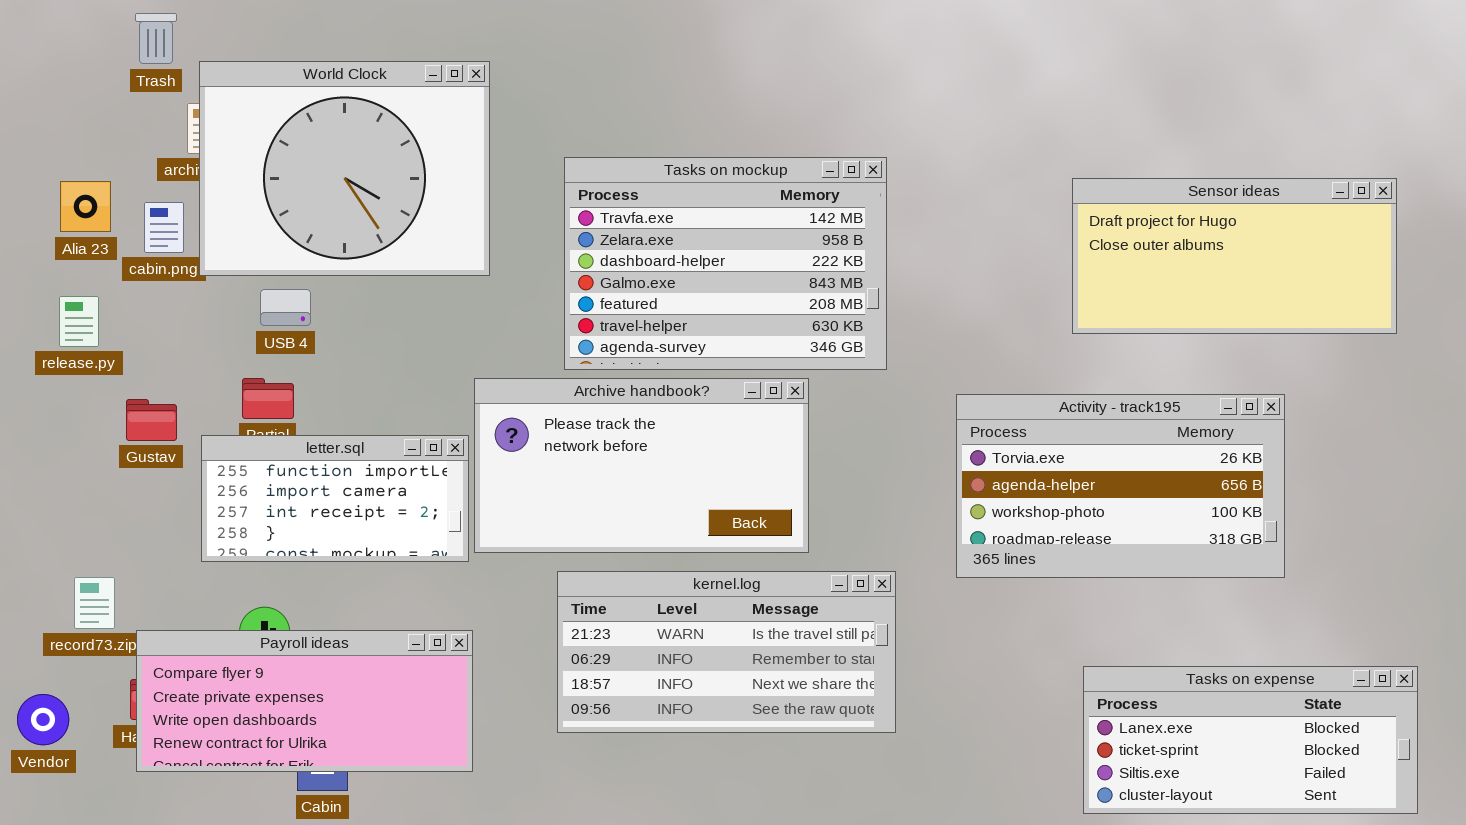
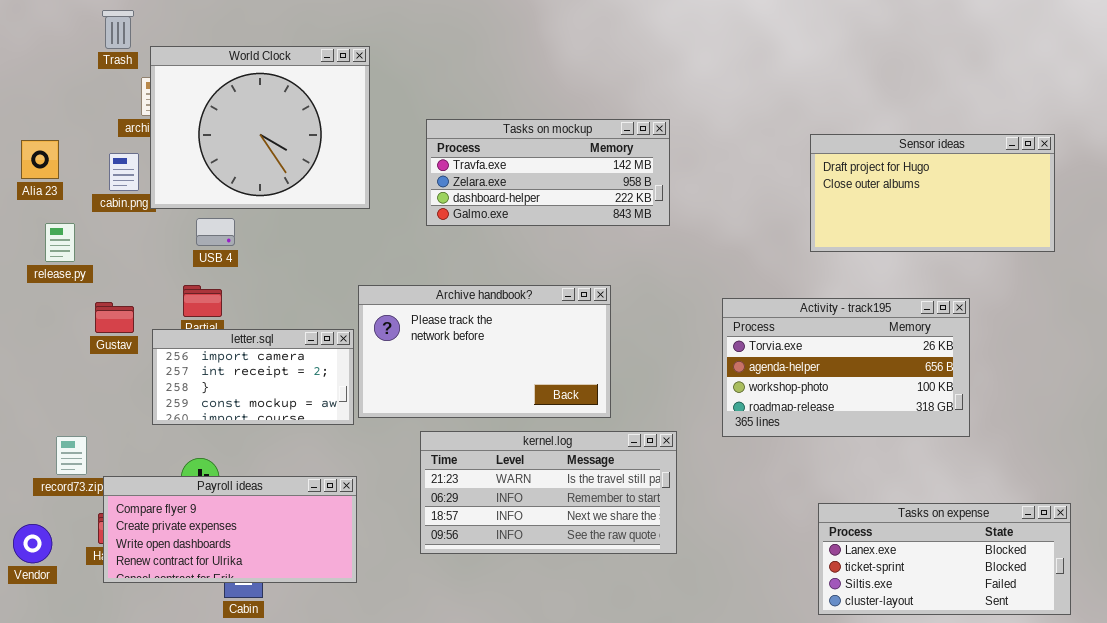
Tasks on mockup: [564,157,887,370] -> [426,119,670,226], resized
Alia 23: [60,181,111,232] -> [21,140,59,179], moved
letter.sql: [201,435,469,562] -> [152,329,354,425], scrolled down 1 row

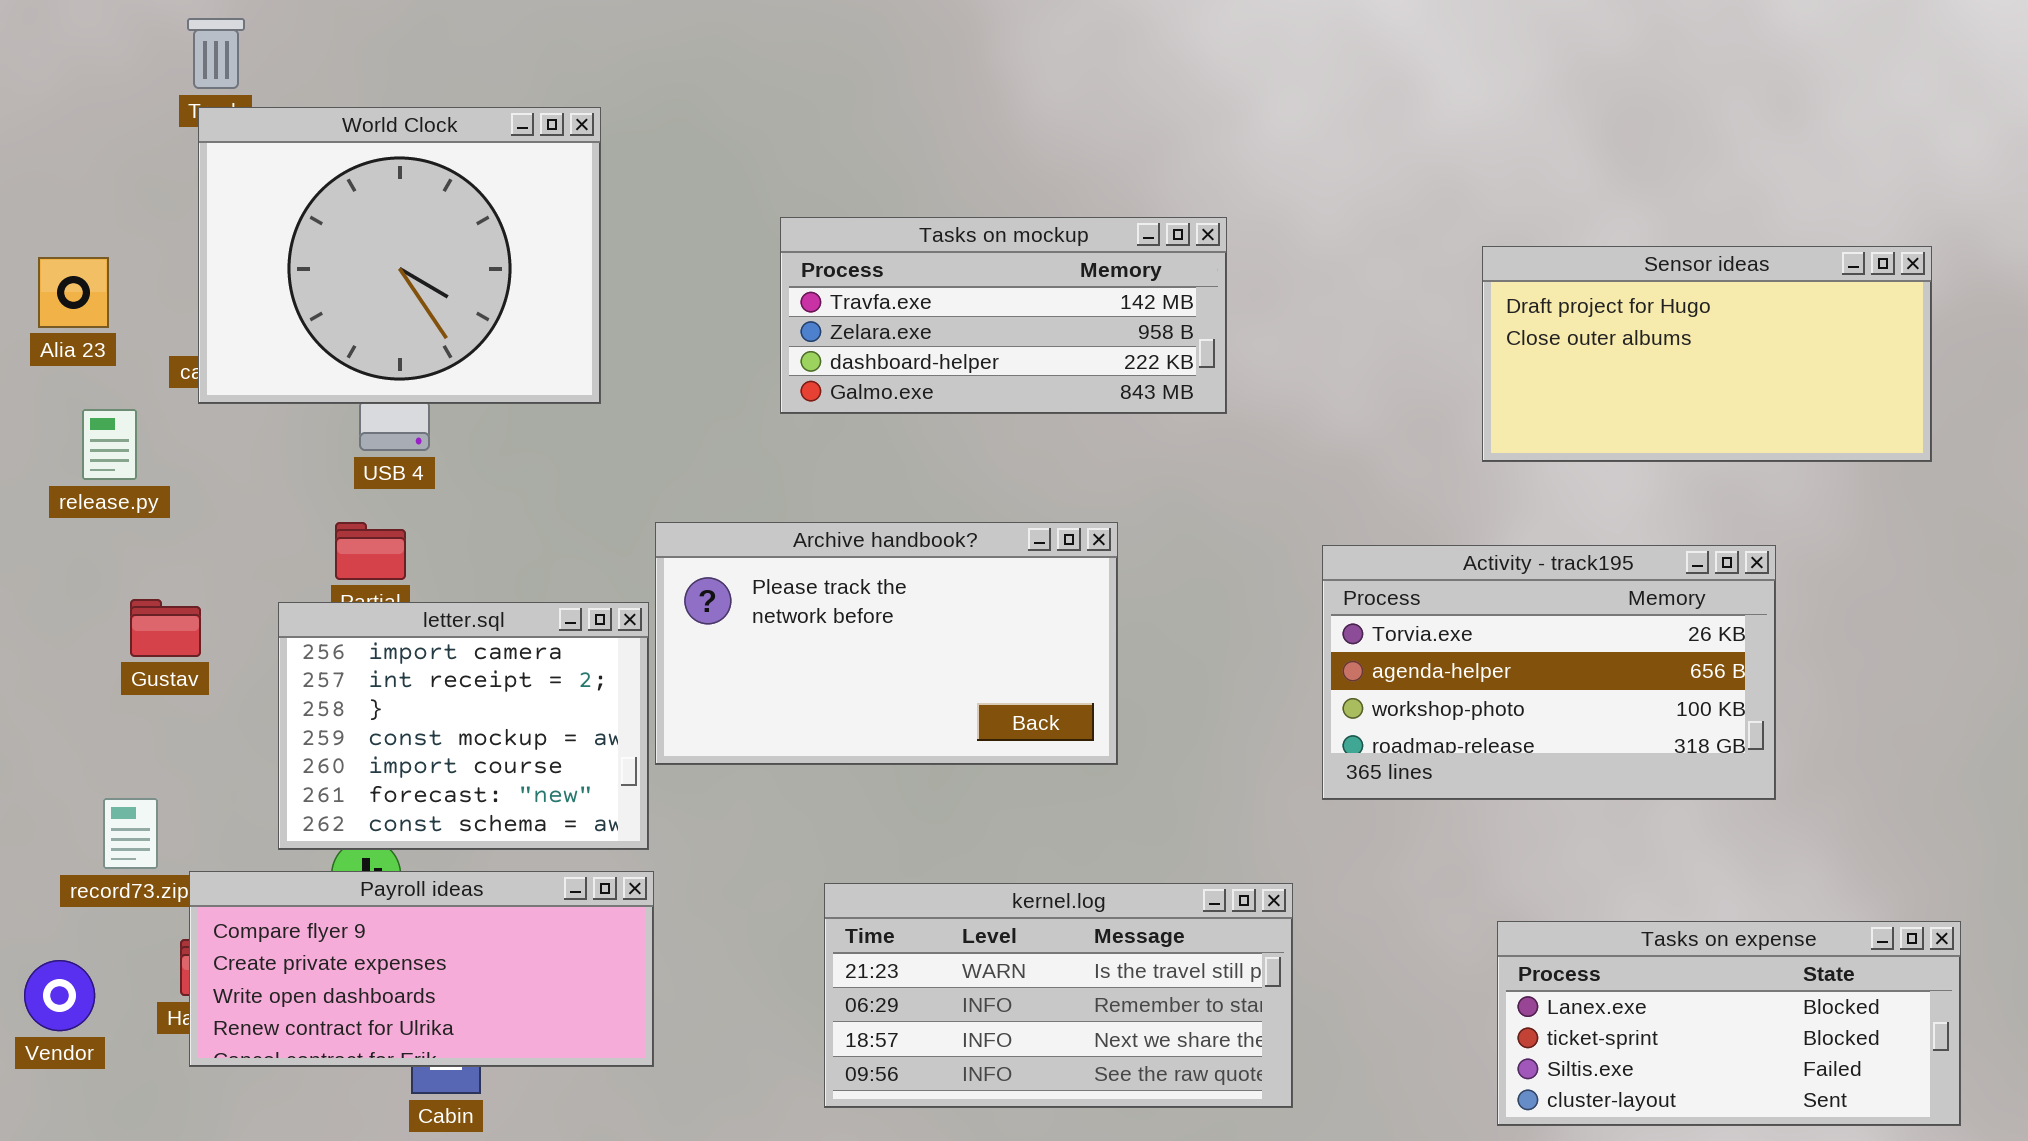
World Clock: [150,46,370,209] -> [198,107,601,404], moved
Gustav: [95,302,134,333] -> [130,599,201,657], moved
letter.sql: [152,329,354,425] -> [278,602,649,850], resized
kernel.log: [420,431,677,554] -> [824,883,1293,1108], moved

